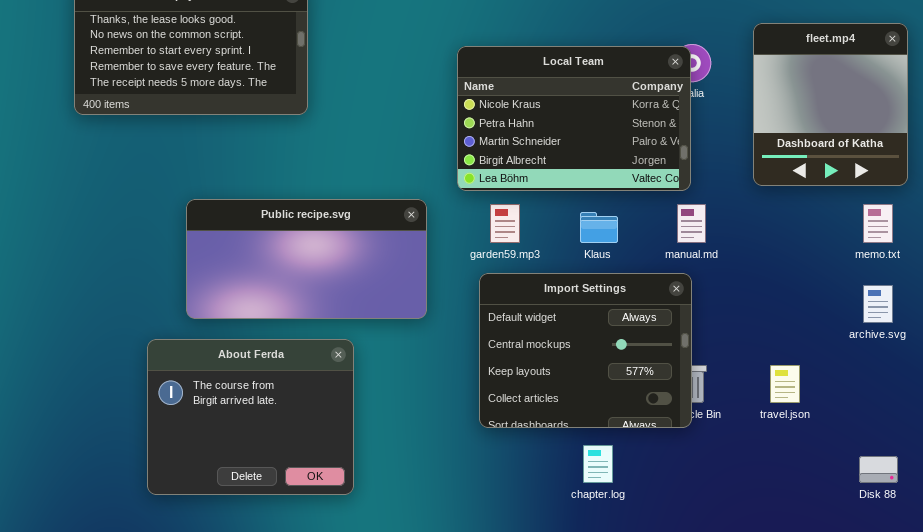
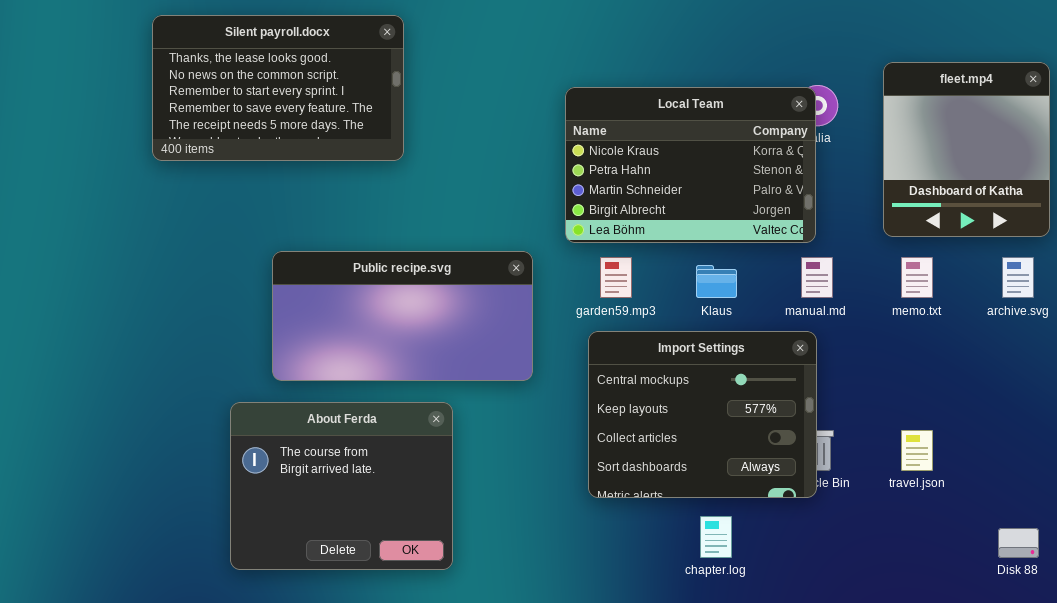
memo.txt: [863,204,893,243] -> [901,257,933,298], moved
Import Settings: [479,273,692,428] -> [588,331,817,498], scrolled down 1 row
archive.svg: [863,285,893,323] -> [1002,257,1034,298], moved

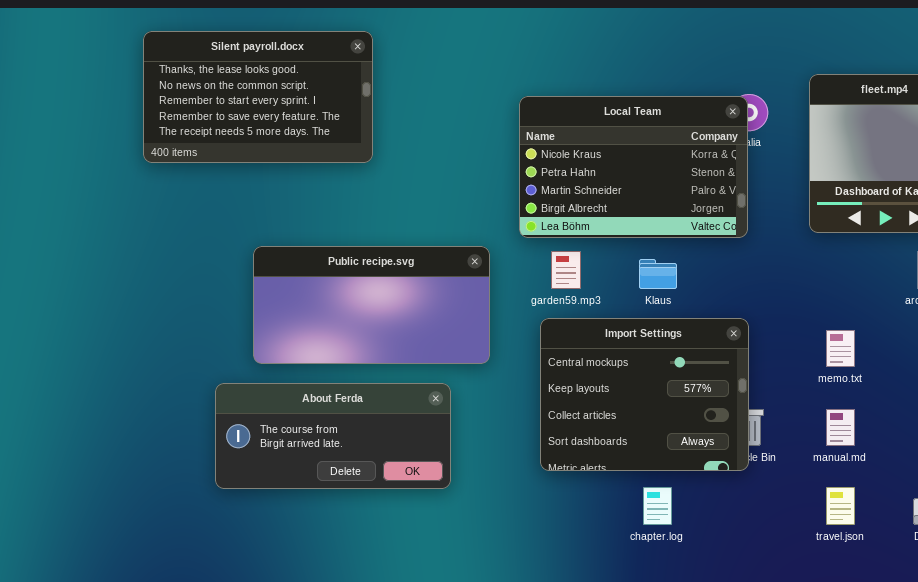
manual.md: [801,257,833,298] -> [826,409,855,446], moved
memo.txt: [901,257,933,298] -> [826,330,855,367], moved
About Ferda: [230,402,453,570] -> [215,383,451,489], resized
travel.json: [901,430,933,471] -> [826,487,855,525], moved

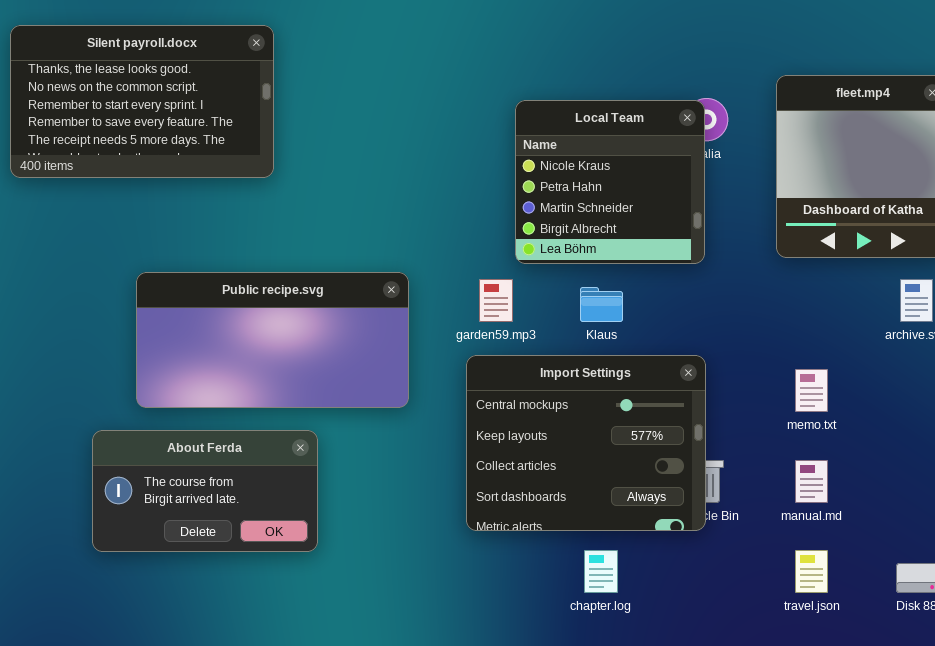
Local Team: [519,96,748,238] -> [515,100,705,264], resized
About Ferda: [215,383,451,489] -> [92,430,318,552], resized

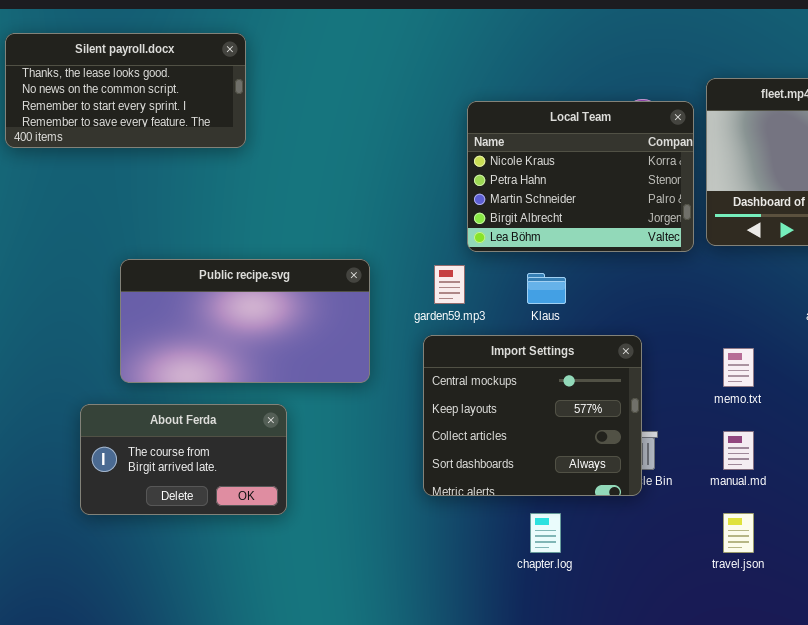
Silent payroll.docx: [10,25,274,178] -> [5,33,246,148], resized
Local Team: [515,100,705,264] -> [467,101,694,252], resized

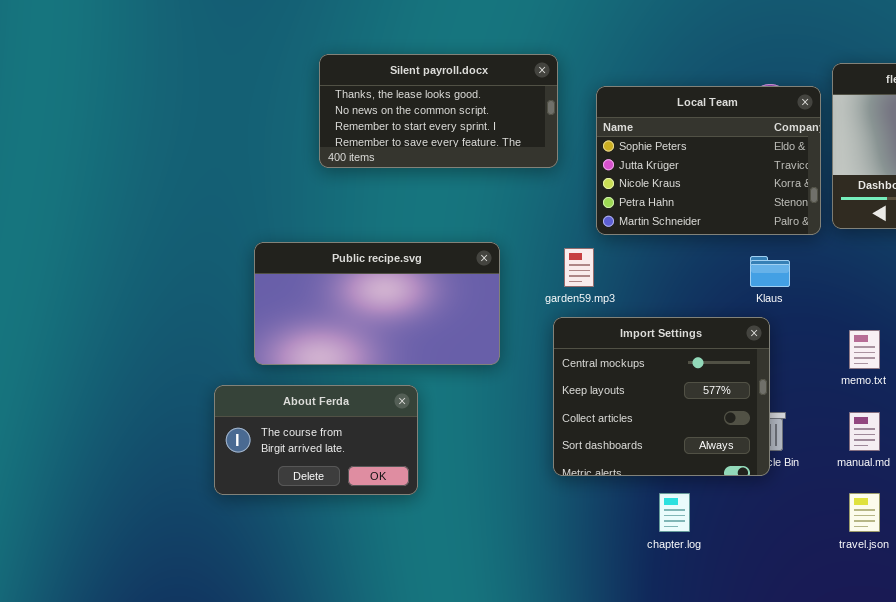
Silent payroll.docx: [5,33,246,148] -> [319,54,558,168], moved
Local Team: [467,101,694,252] -> [596,86,821,235], scrolled up 2 rows
Klaus: [527,273,566,304] -> [750,256,790,287], moved

